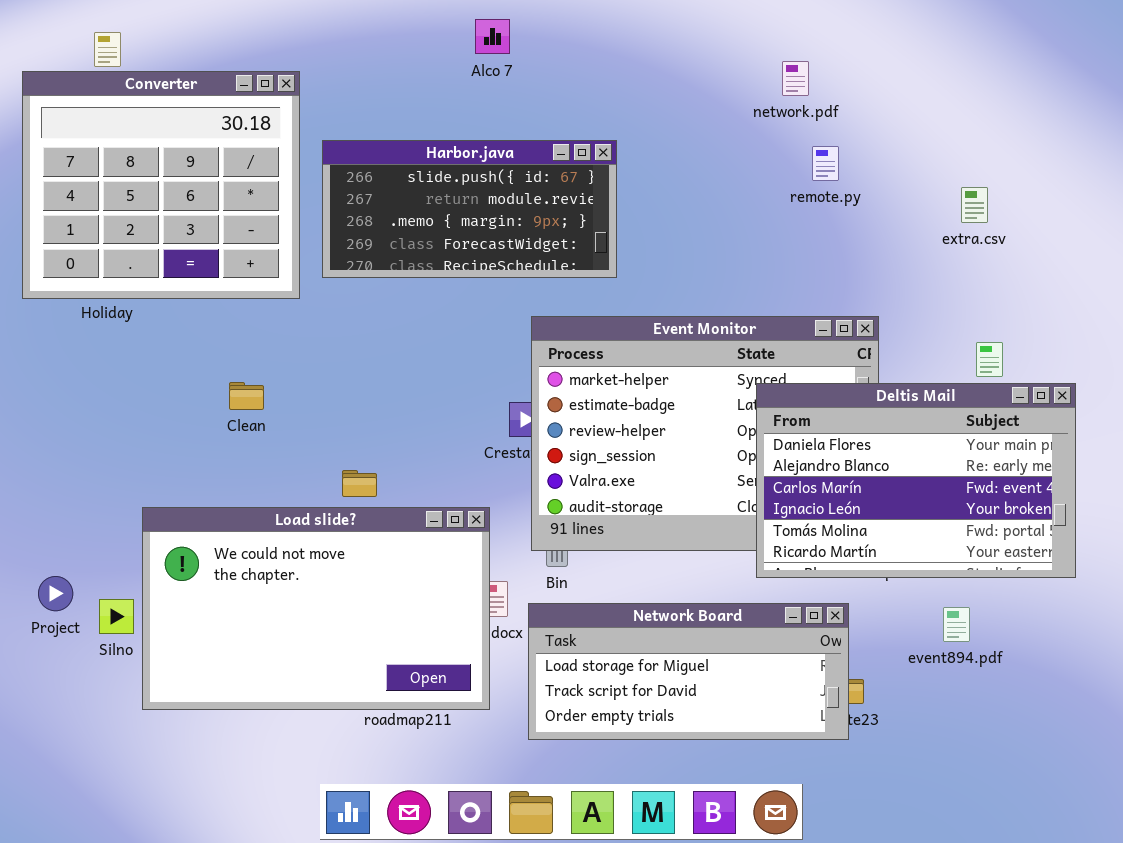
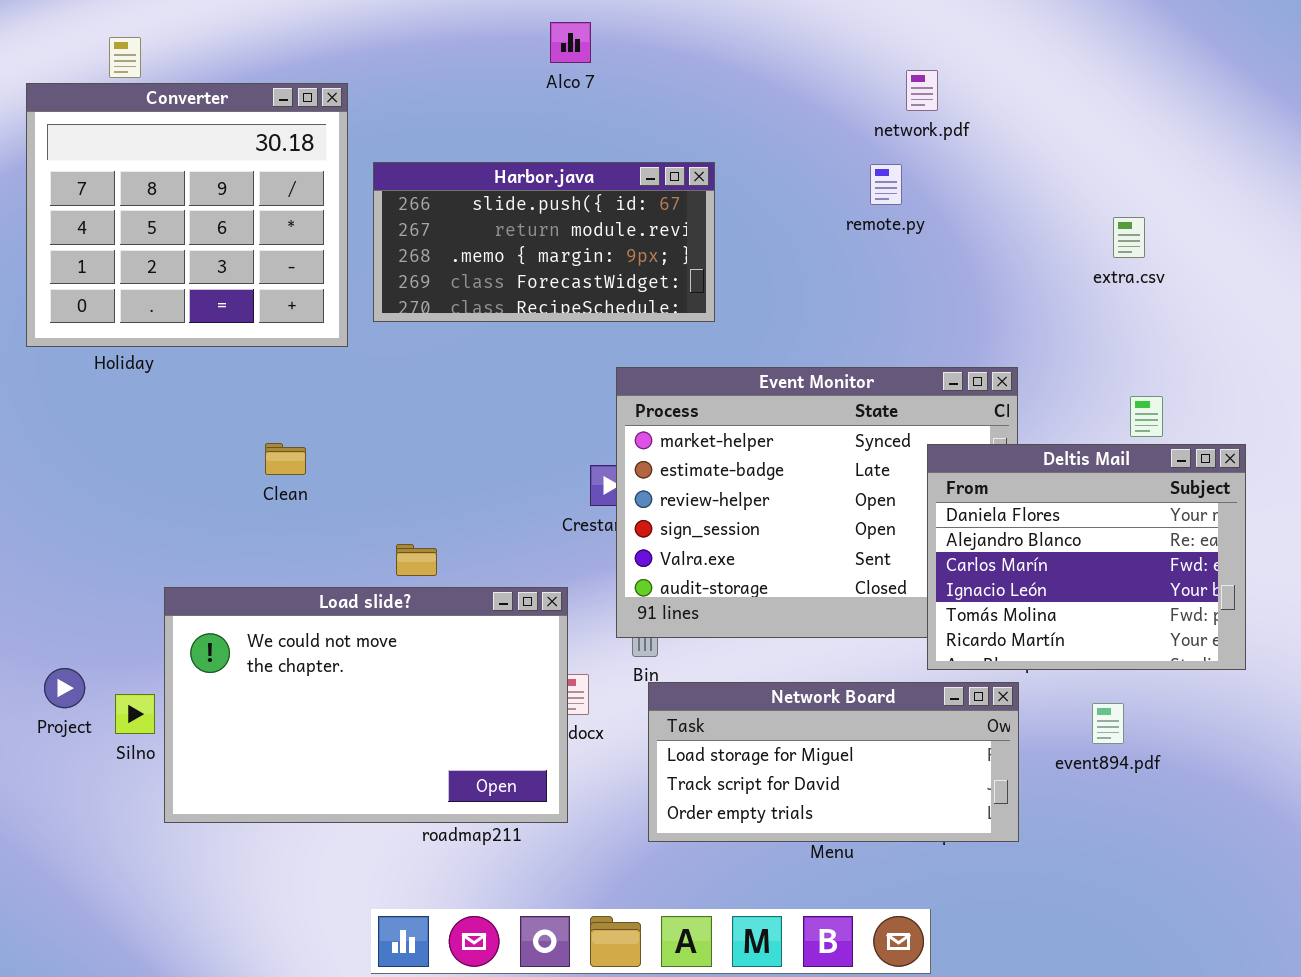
remote.py: [812,146,839,181] -> [870,164,902,205], moved
Deltis Mail: [756,383,1076,578] -> [927,444,1246,670], resized
Network Board: [528,603,849,740] -> [648,682,1019,842], moved

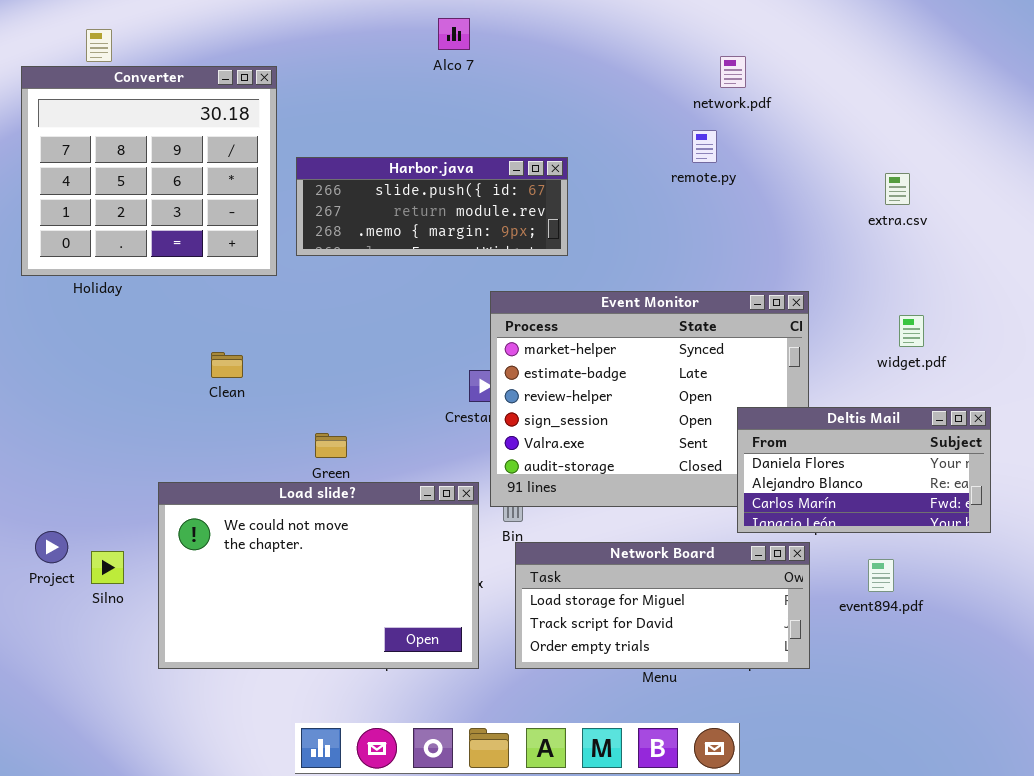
Harbor.java: [373,162,715,322] -> [296,157,568,256], resized
Deltis Mail: [927,444,1246,670] -> [737,407,991,533], resized
Load slide?: [164,587,568,823] -> [158,482,479,669], moved

